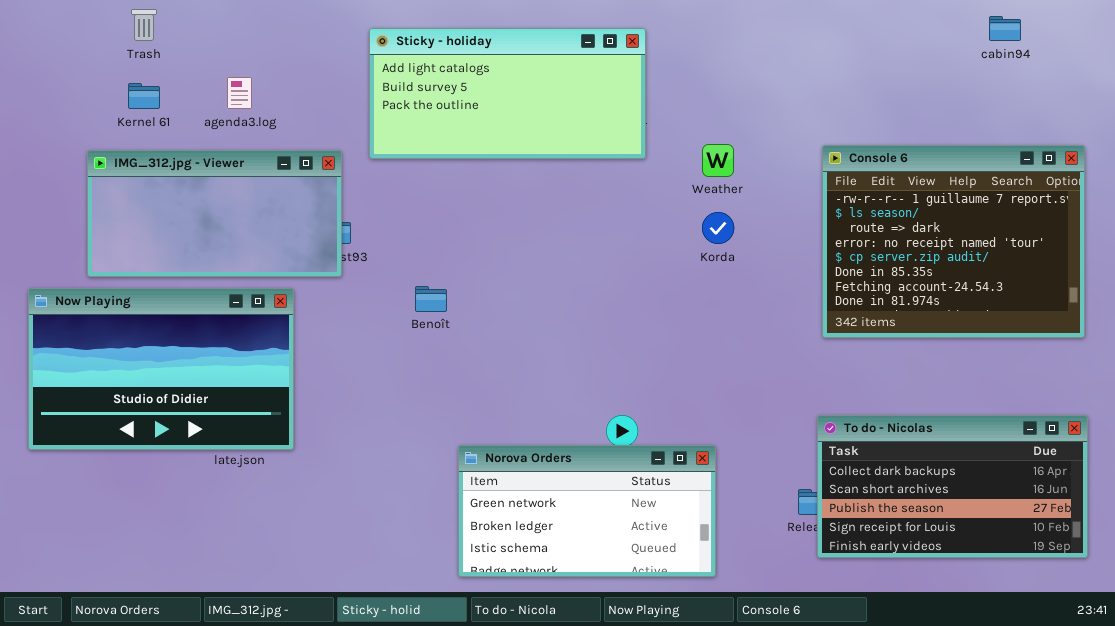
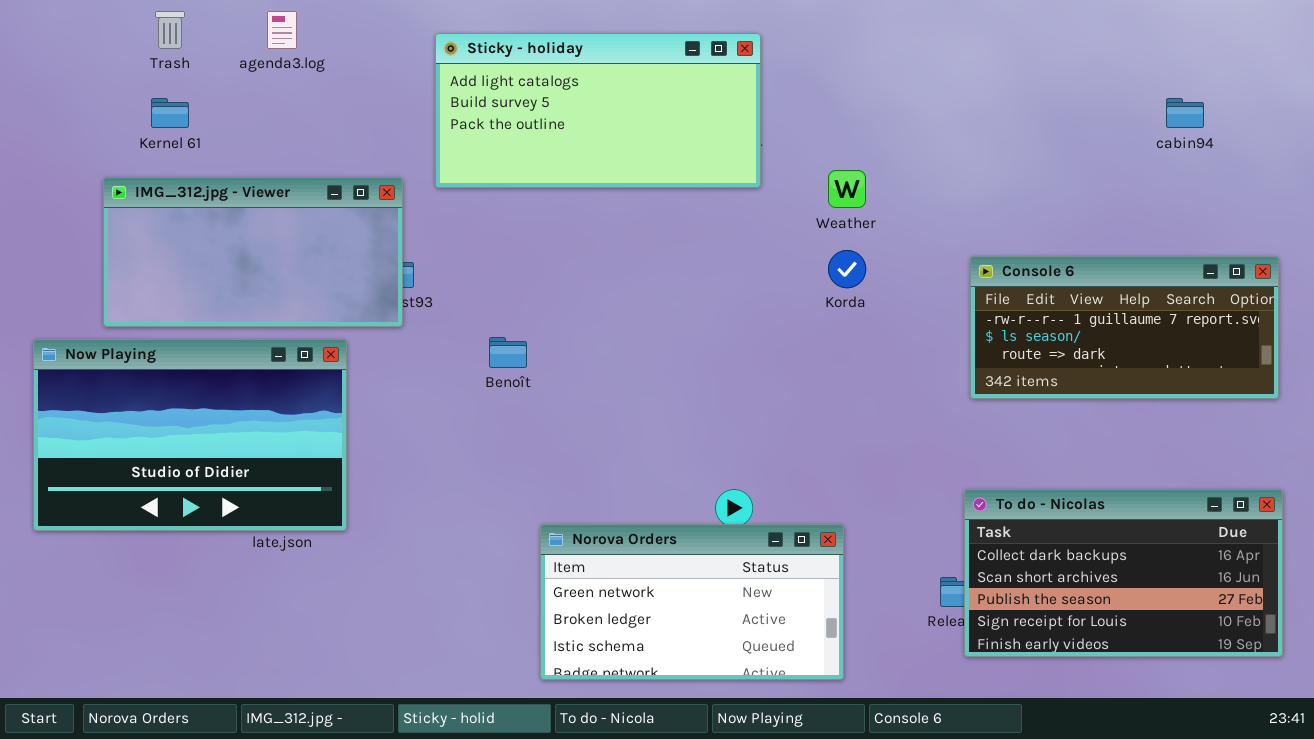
cabin94: [989,16,1021,41] -> [1166,98,1204,128], moved
agenda3.log: [227,77,252,109] -> [267,11,297,49], moved
Console 6: [822,145,1085,338] -> [970,256,1279,399], resized

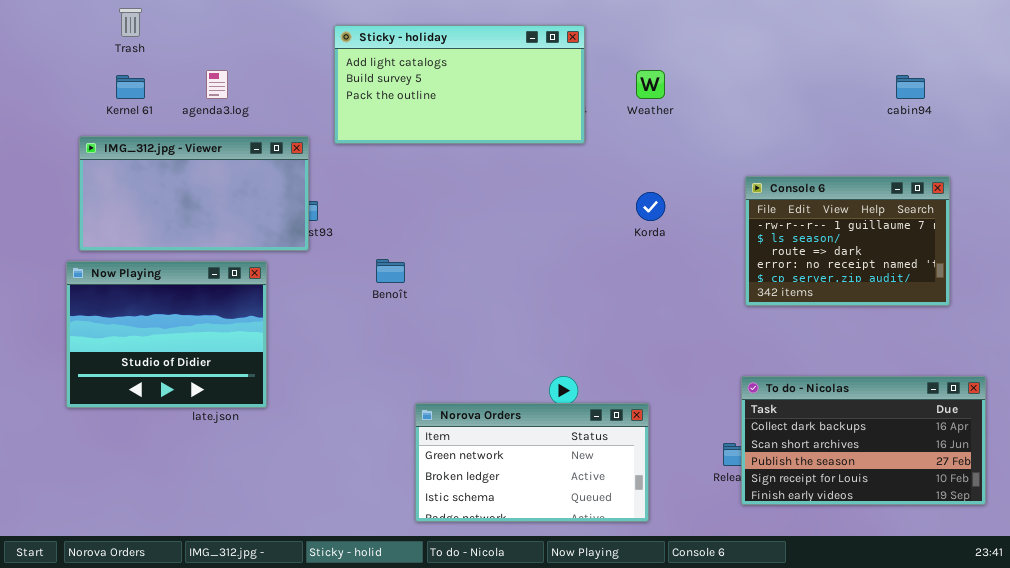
agenda3.log: [267,11,297,49] -> [206,70,228,99], moved
Weather: [828,170,866,208] -> [636,70,665,99], moved
Console 6: [970,256,1279,399] -> [745,176,950,306], resized
Now Playing: [33,339,347,531] -> [66,261,267,408], resized

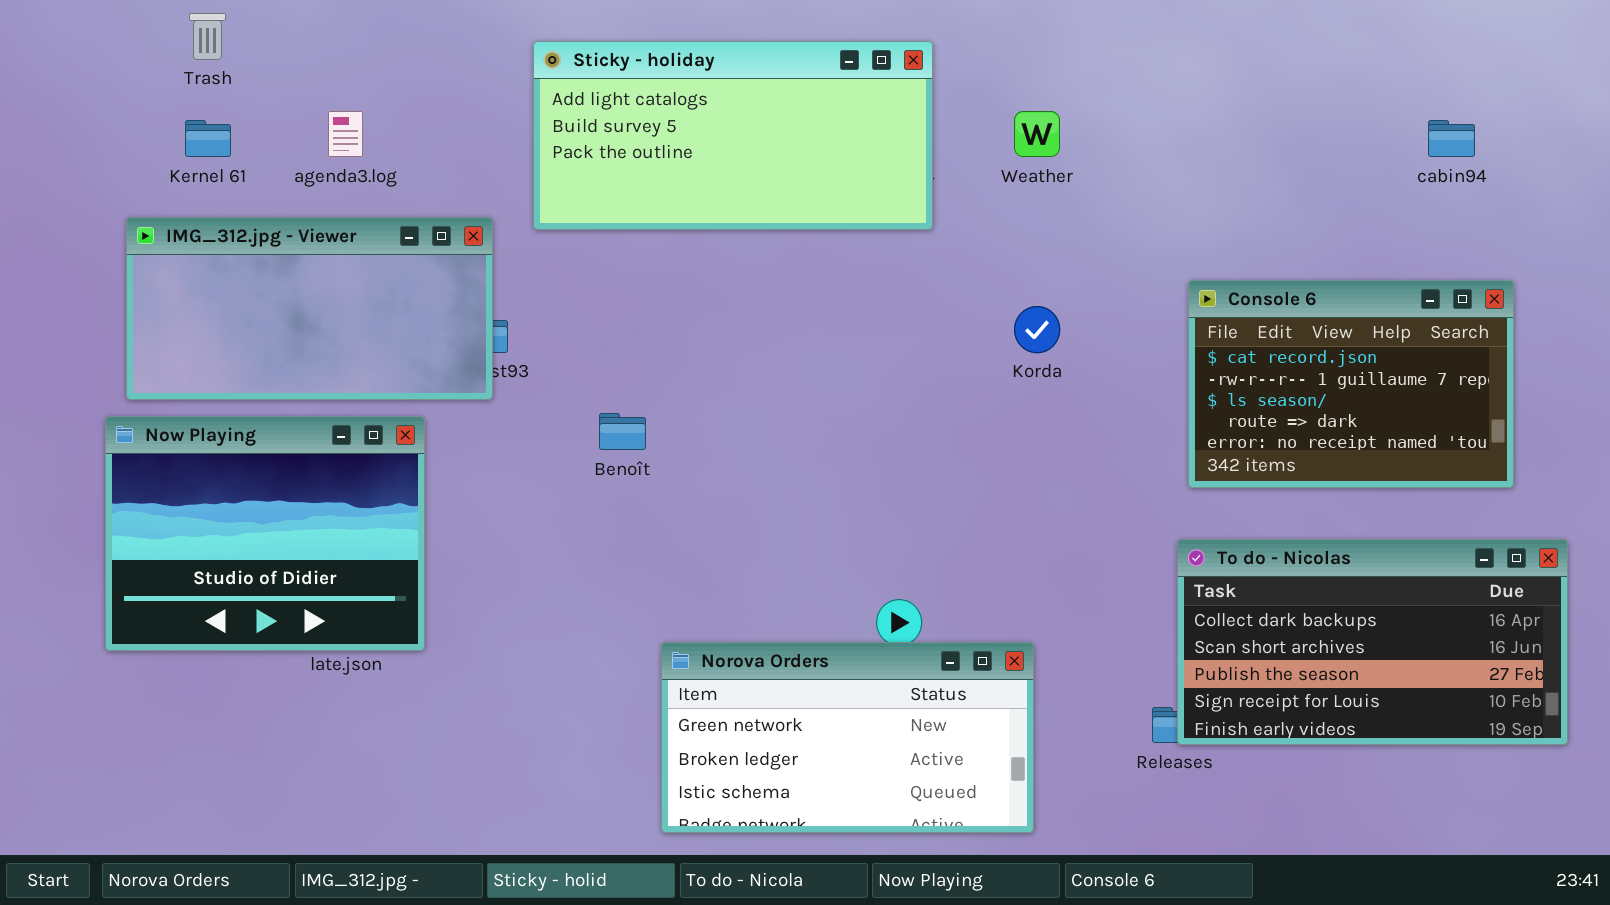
Console 6: [745,176,950,306] -> [1188,280,1514,488], scrolled up 1 row
To do - Nicolas: [741,376,986,505] -> [1177,539,1568,745], moved

